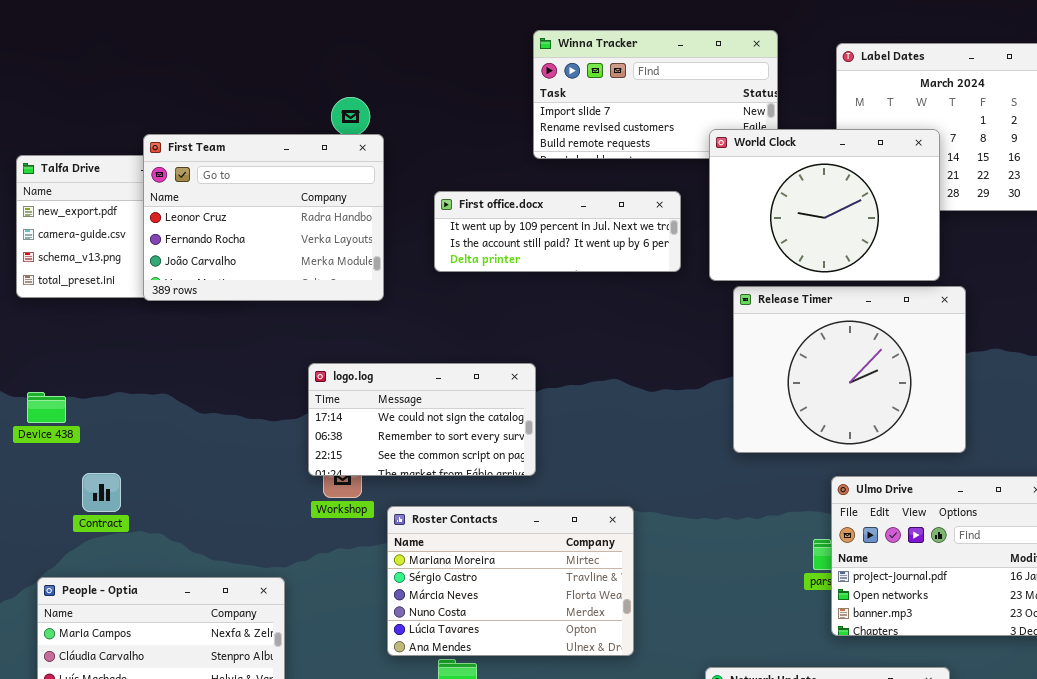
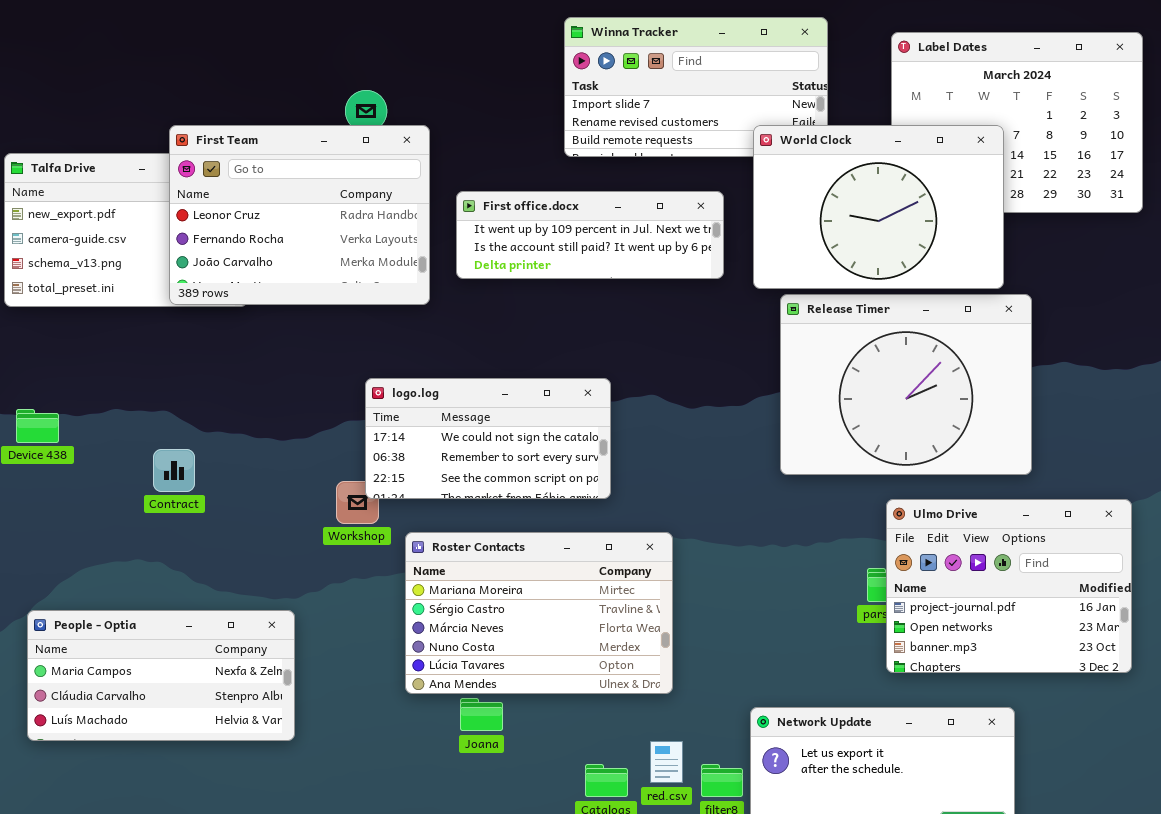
First Team: [143,134,384,301] -> [169,125,430,305], moved
logo.log: [308,363,536,476] -> [365,378,611,499], moved
Contract: [82,473,121,512] -> [153,449,195,492], moved

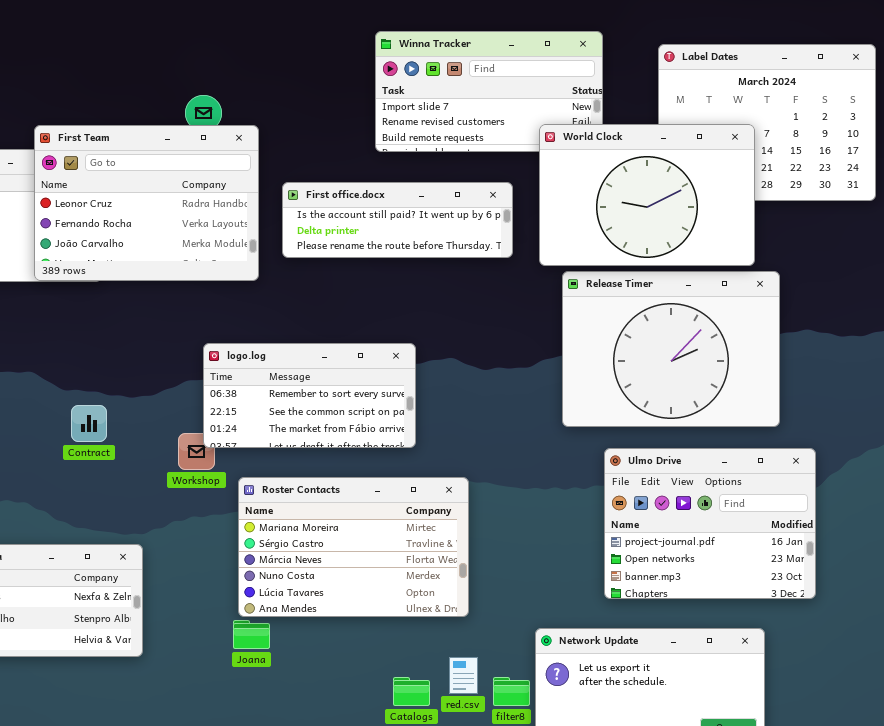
First office.docx: [456,191,724,279] -> [282,182,513,258], scrolled down 1 row
logo.log: [365,378,611,499] -> [203,343,416,448], scrolled down 1 row
Contract: [153,449,195,492] -> [71,405,107,442], moved
Ulmo Drive: [886,499,1132,673] -> [604,448,816,599], moved
Joana: [460,698,503,731] -> [233,620,270,649], moved

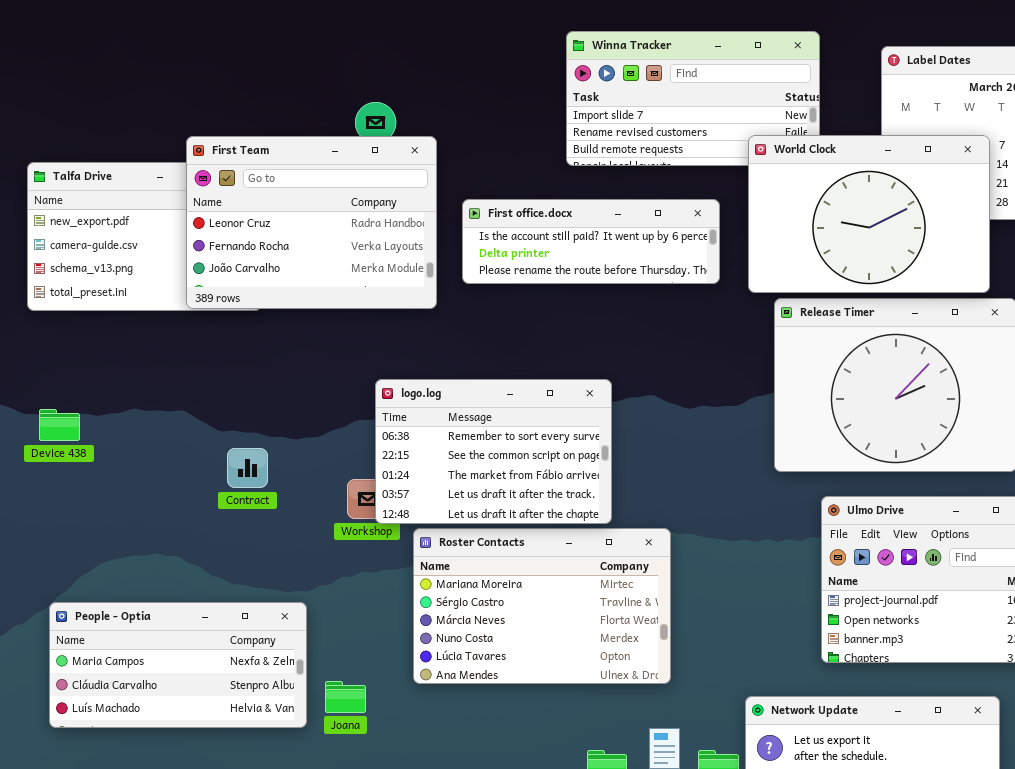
logo.log: [203,343,416,448] -> [375,379,612,524], resized
Joana: [233,620,270,649] -> [325,681,366,713], moved

